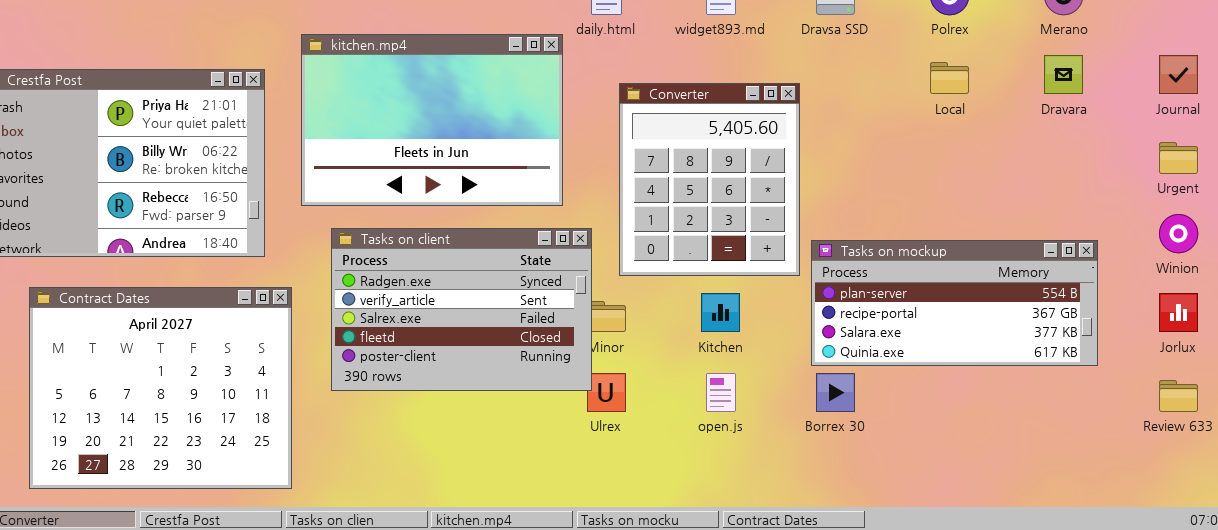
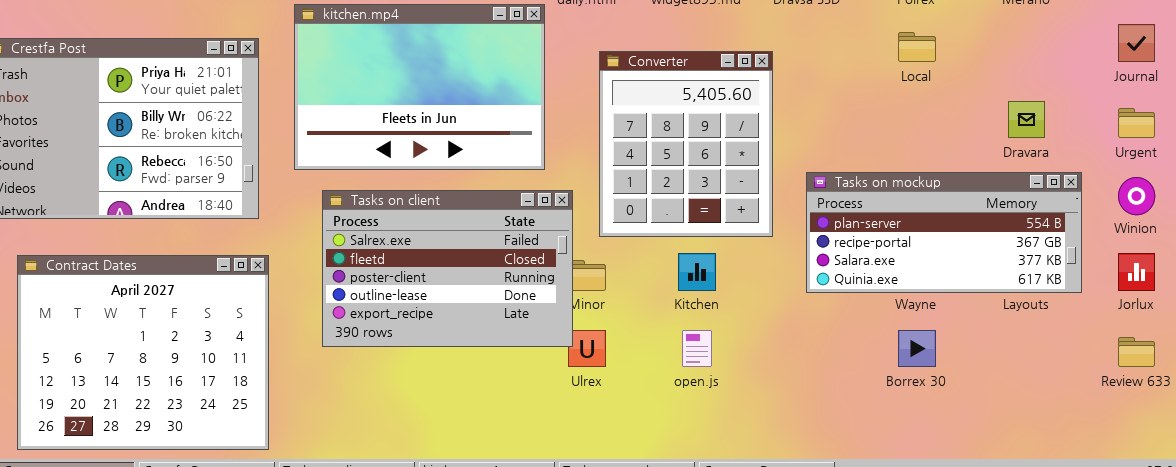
Dravara: [1044,55,1083,94] -> [1008,101,1045,138], moved
Tasks on client: [331,228,592,391] -> [322,190,573,347], scrolled down 2 rows
Tasks on mockup: [811,240,1098,366] -> [806,172,1082,293], moved
Contract Dates: [29,287,292,489] -> [17,255,269,450], moved
Borrex 30: [816,373,855,412] -> [898,330,936,367], moved

